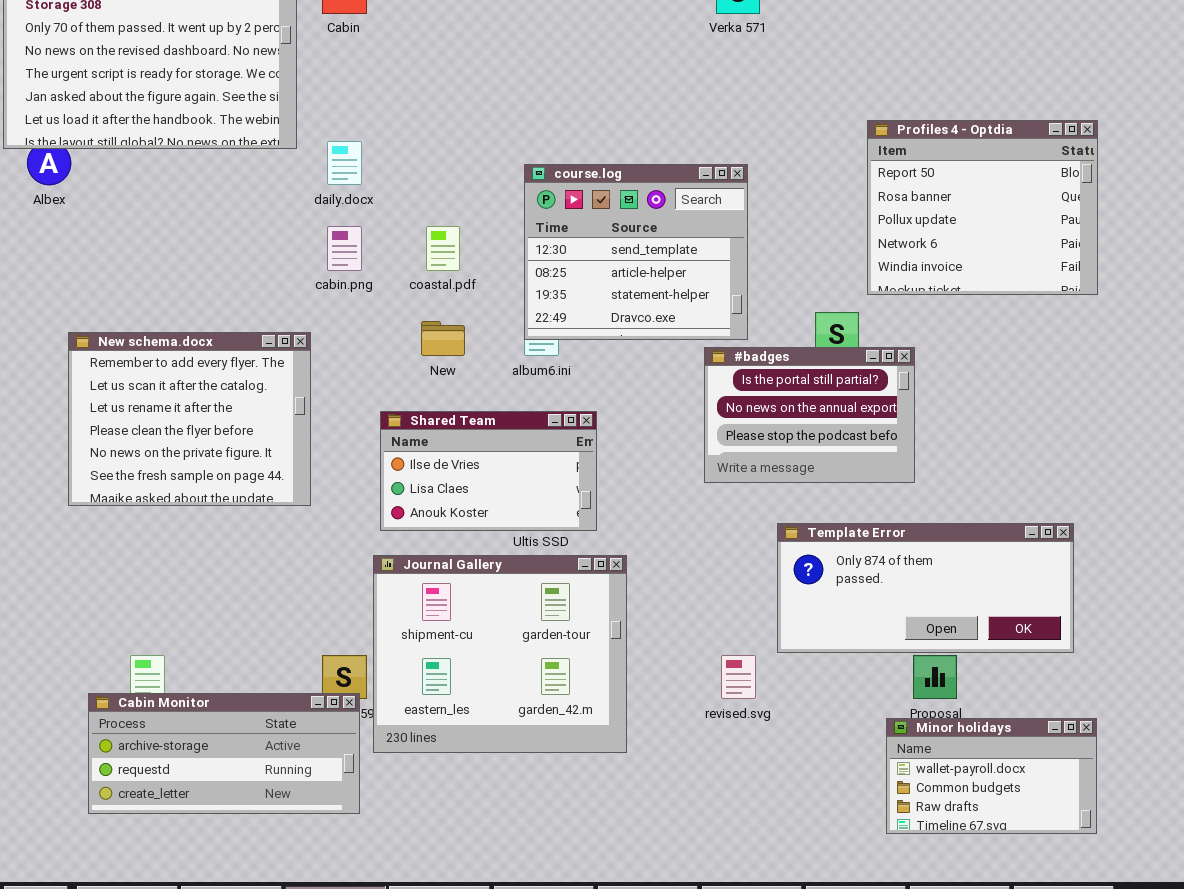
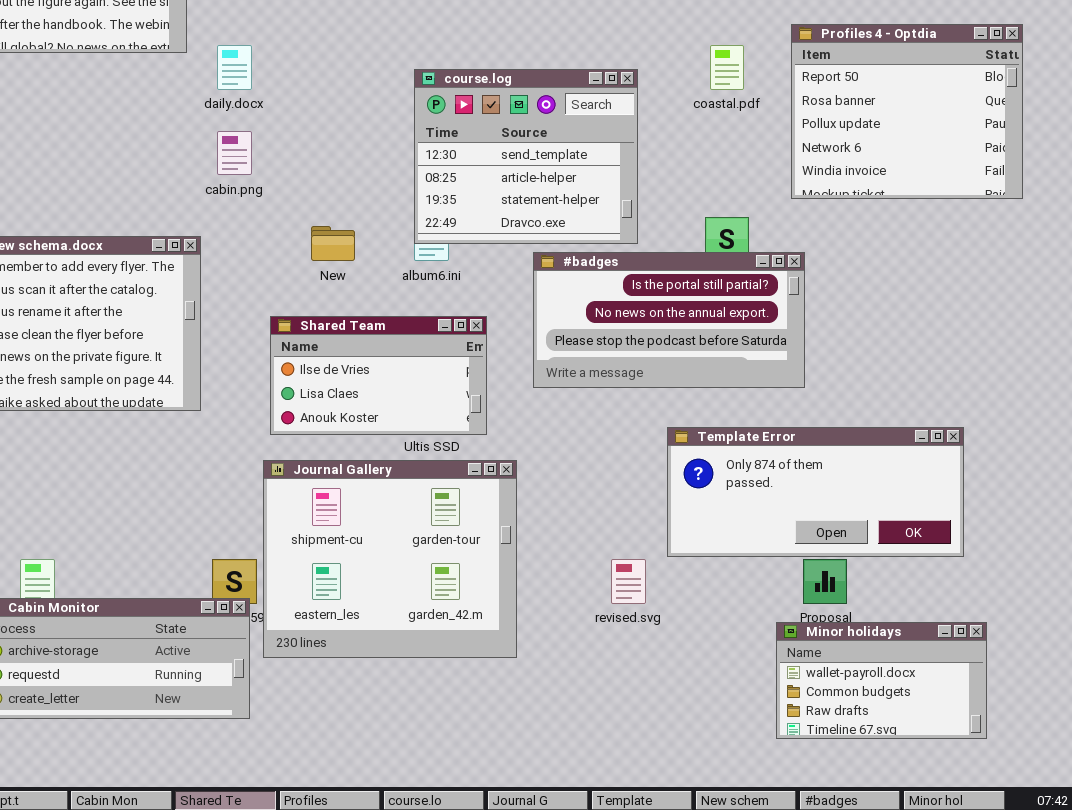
Profiles 4 - Optdia: [867,120,1098,295] -> [791,24,1023,199], moved
coastal.pdf: [426,226,460,271] -> [710,45,744,90], moved
#badges: [704,347,915,483] -> [533,252,805,388], resized

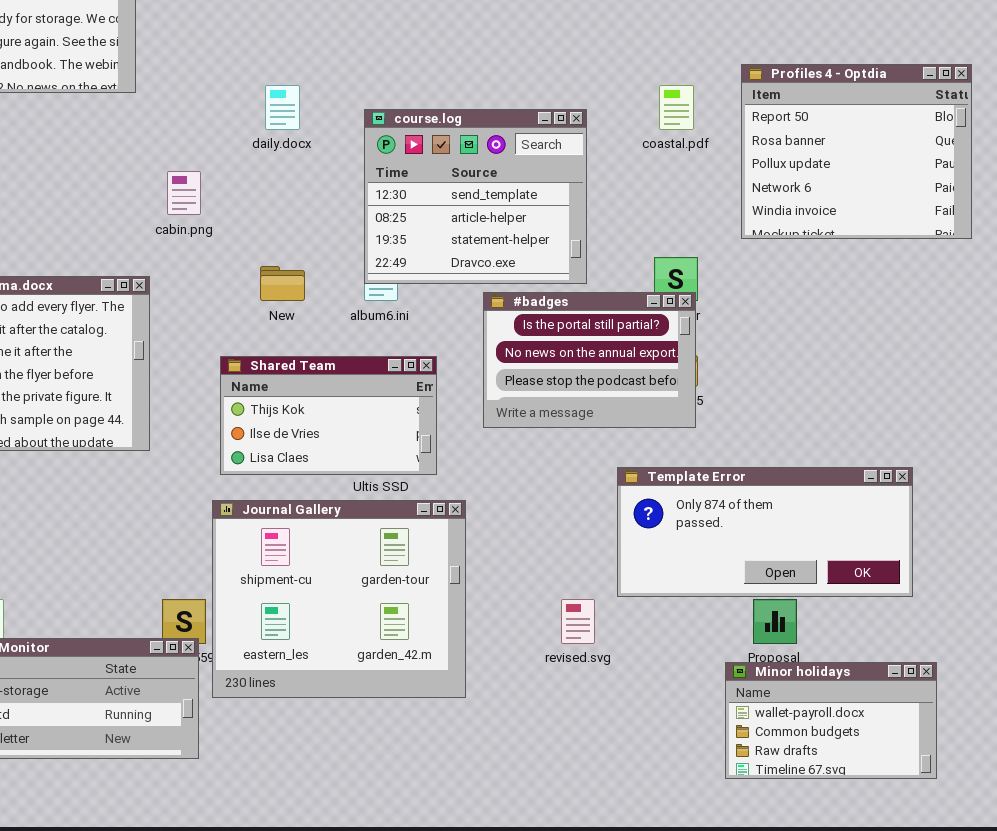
daily.docx: [217,45,252,90] -> [265,85,300,130], moved
#badges: [533,252,805,388] -> [483,292,696,428], resized
Shared Team: [270,316,487,435] -> [220,356,437,475], scrolled up 1 row

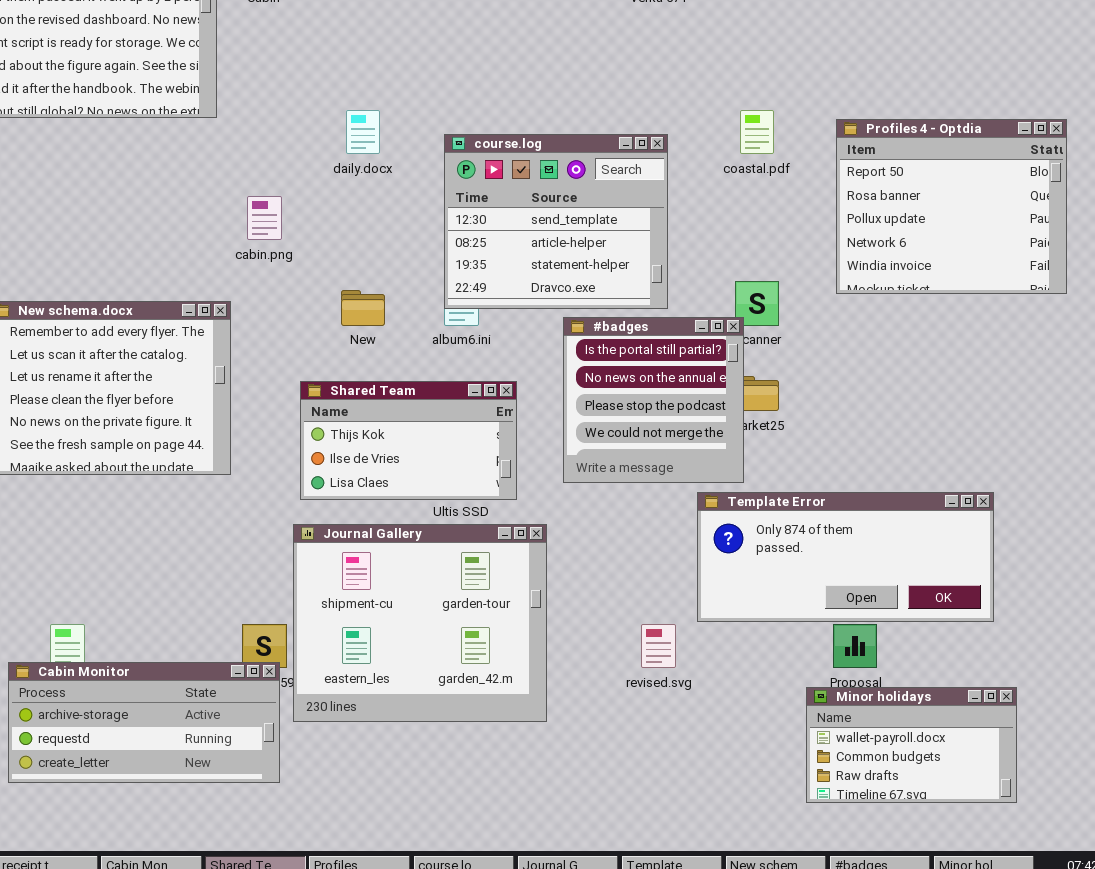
Profiles 4 - Optdia: [741,64,972,239] -> [836,119,1067,294], moved
#badges: [483,292,696,428] -> [563,317,744,483], resized

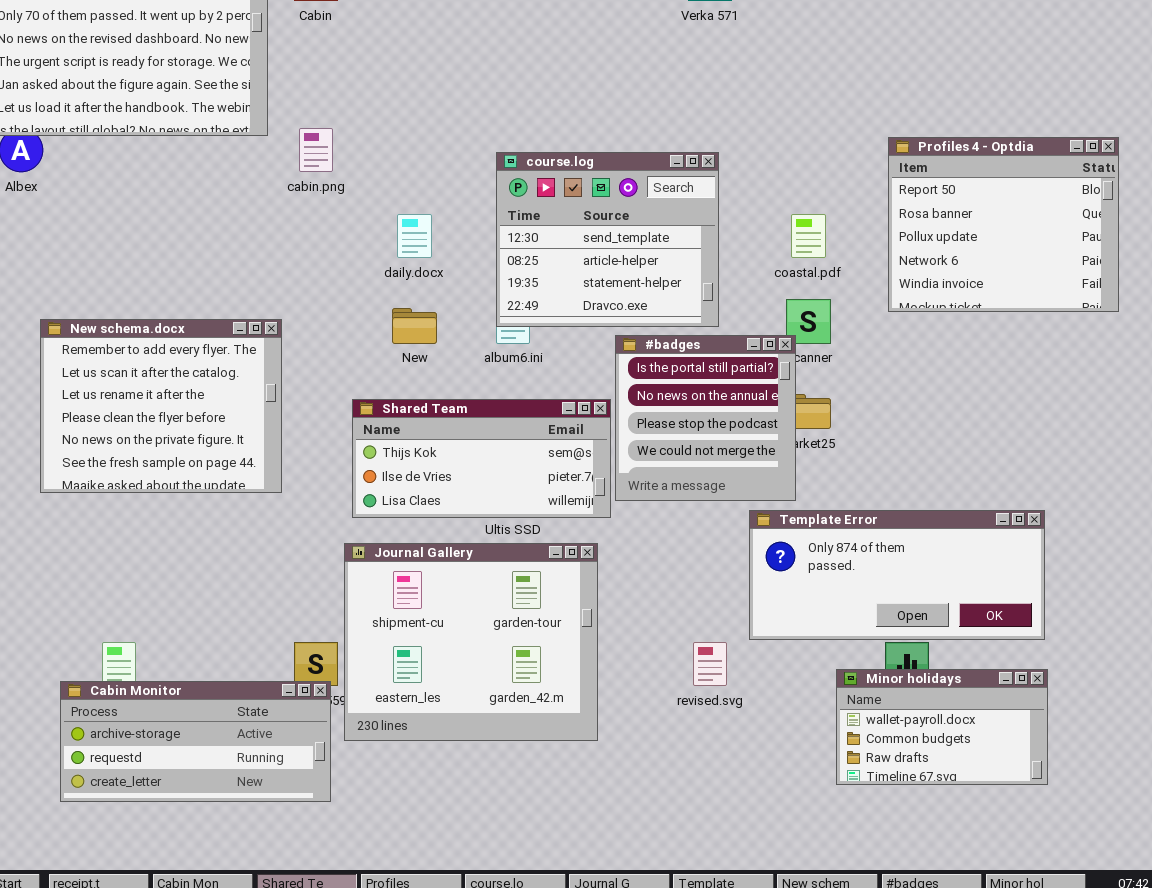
daily.docx: [346,110,380,154] -> [397,214,432,258], moved
coastal.pdf: [740,110,774,154] -> [791,214,826,258], moved
cabin.png: [247,196,282,240] -> [299,128,333,172], moved
Shared Team: [300,381,517,500] -> [352,399,611,518], resized
Minor holidays: [806,687,1017,803] -> [836,669,1048,785], moved

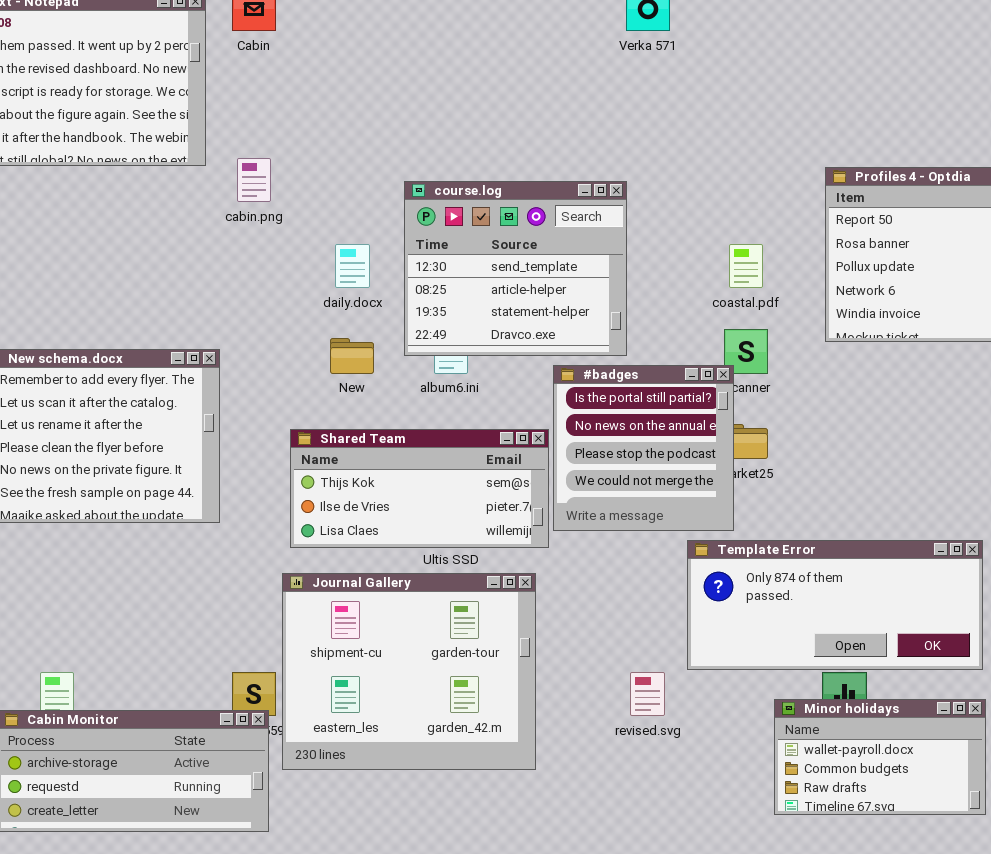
course.log: [496,152,719,327] -> [404,181,627,356], moved

